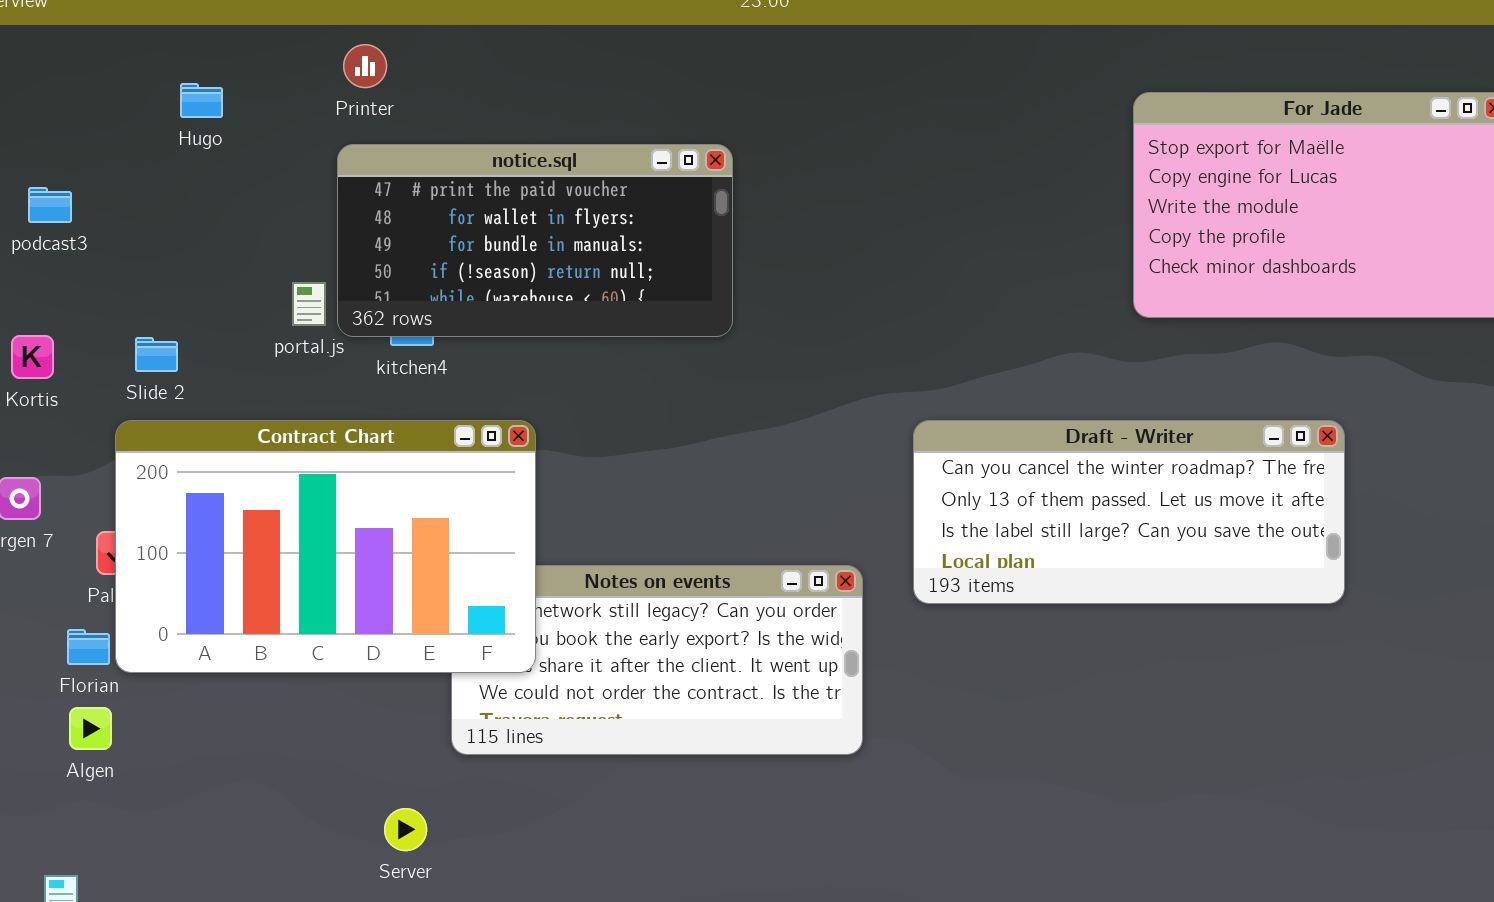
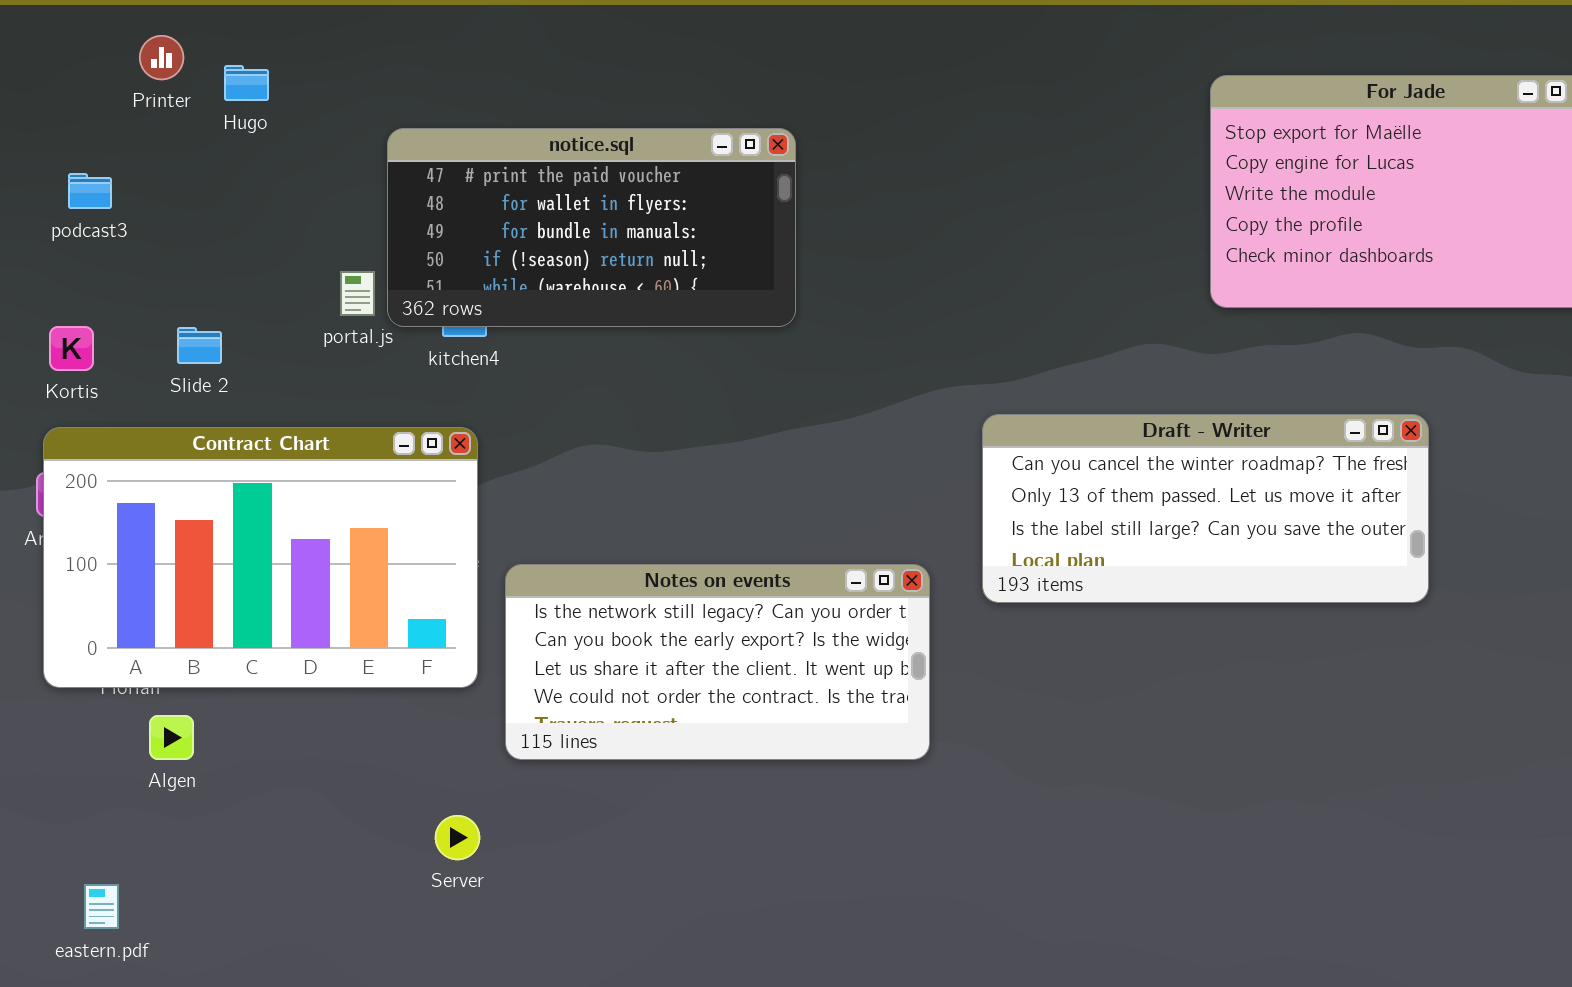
Printer: [343,44,387,88] -> [139,35,184,80], moved
Contract Chart: [115,420,536,673] -> [43,427,478,688], moved
Algen: [69,707,112,750] -> [149,715,194,760], moved

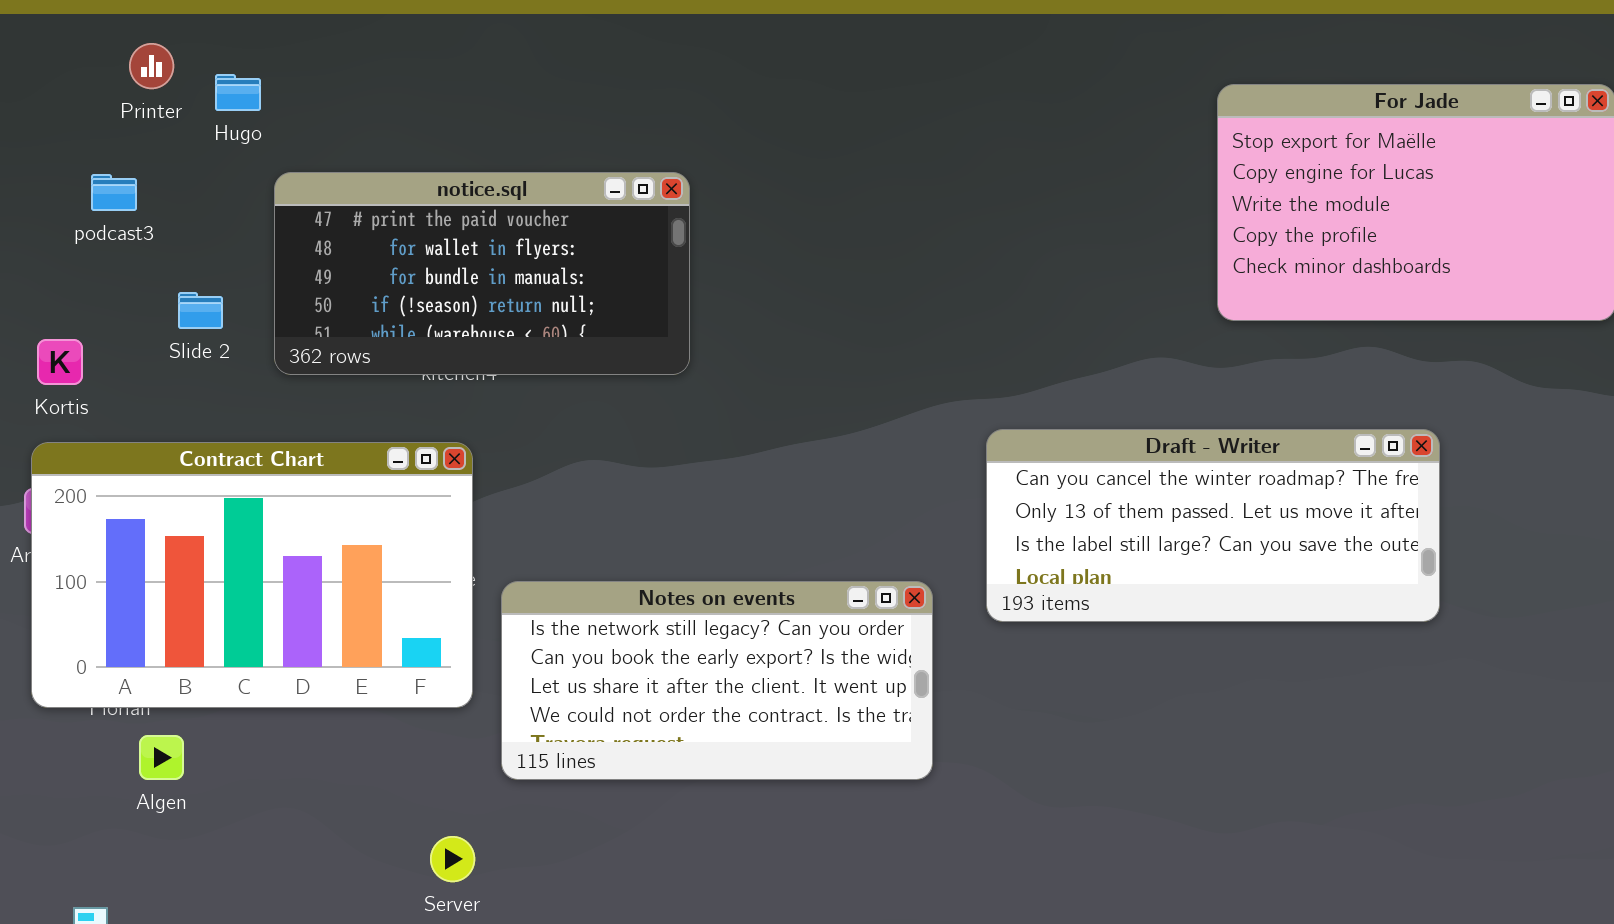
notice.sql: [387,128,796,327] -> [274,172,690,375], moved
podcast3: [68,173,112,209] -> [91,174,137,211], moved
Slide 2: [177,327,222,364] -> [178,292,223,329], moved

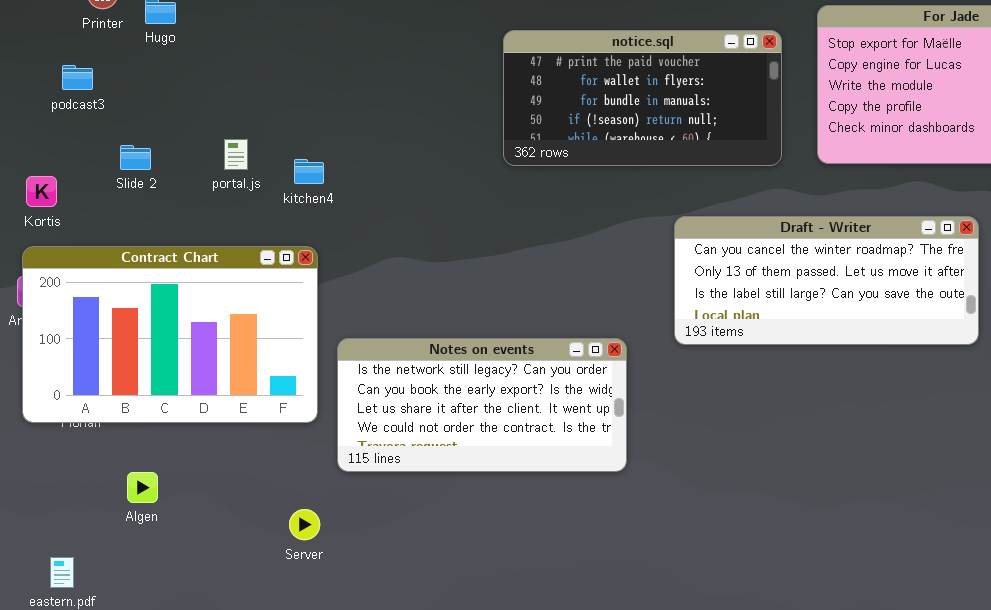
notice.sql: [274,172,690,375] -> [503,30,782,166], moved
Draft - Writer: [986,429,1440,622] -> [674,216,979,345], moved
Algen: [139,735,184,780] -> [127,472,158,503], moved

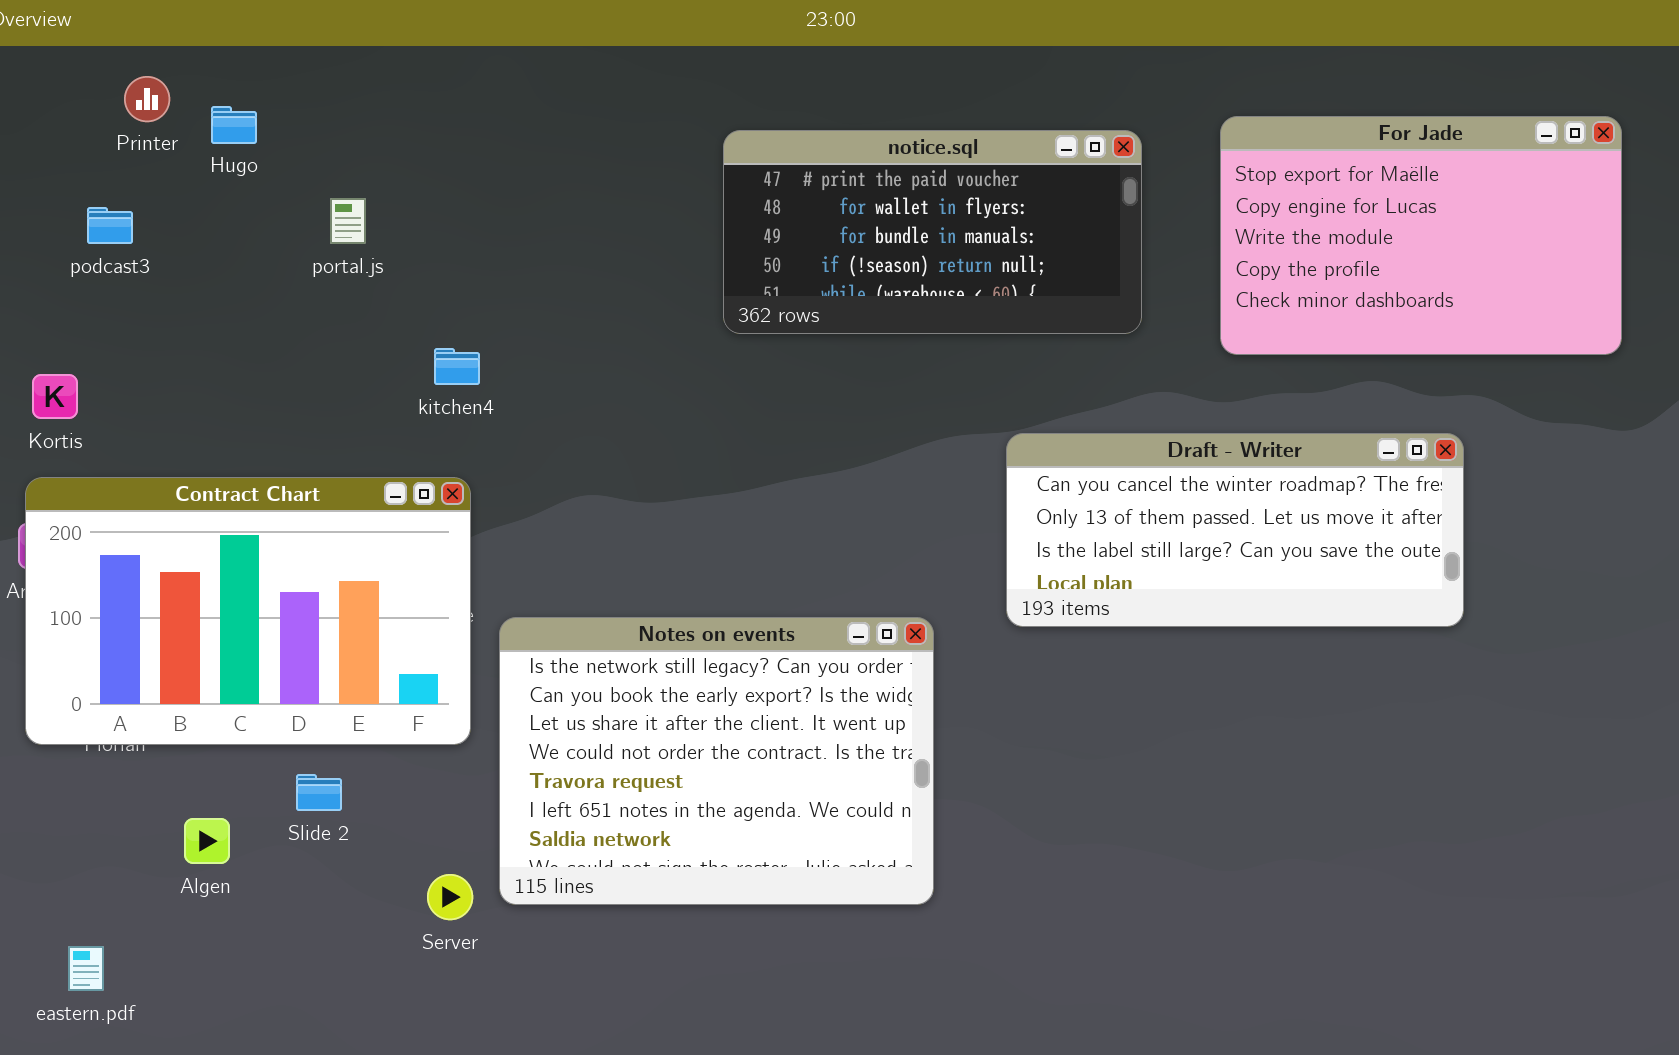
notice.sql: [503,30,782,166] -> [723,130,1142,334], moved
portal.js: [224,139,248,170] -> [330,198,366,244], moved
Slide 2: [120,145,151,170] -> [296,774,342,811], moved
Notes on events: [337,338,627,472] -> [499,617,934,905], resized

